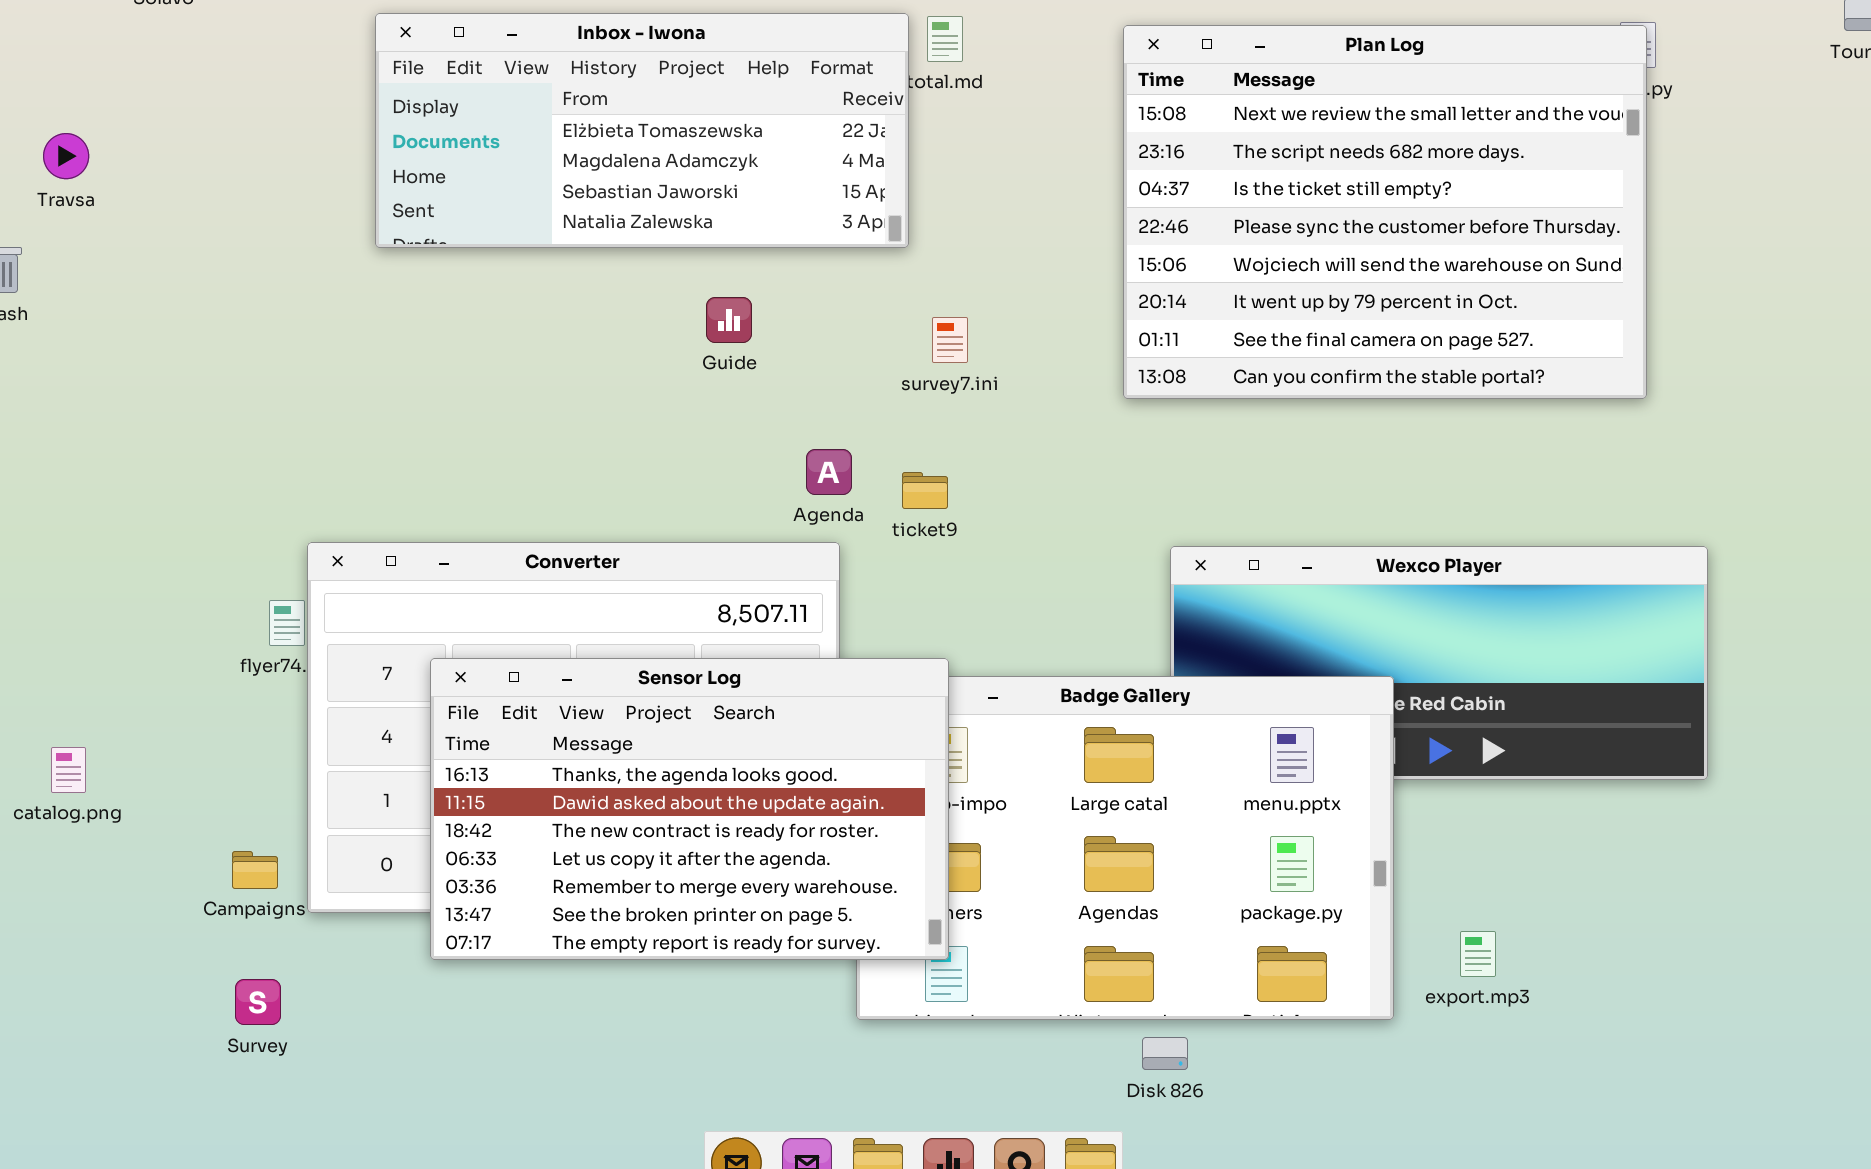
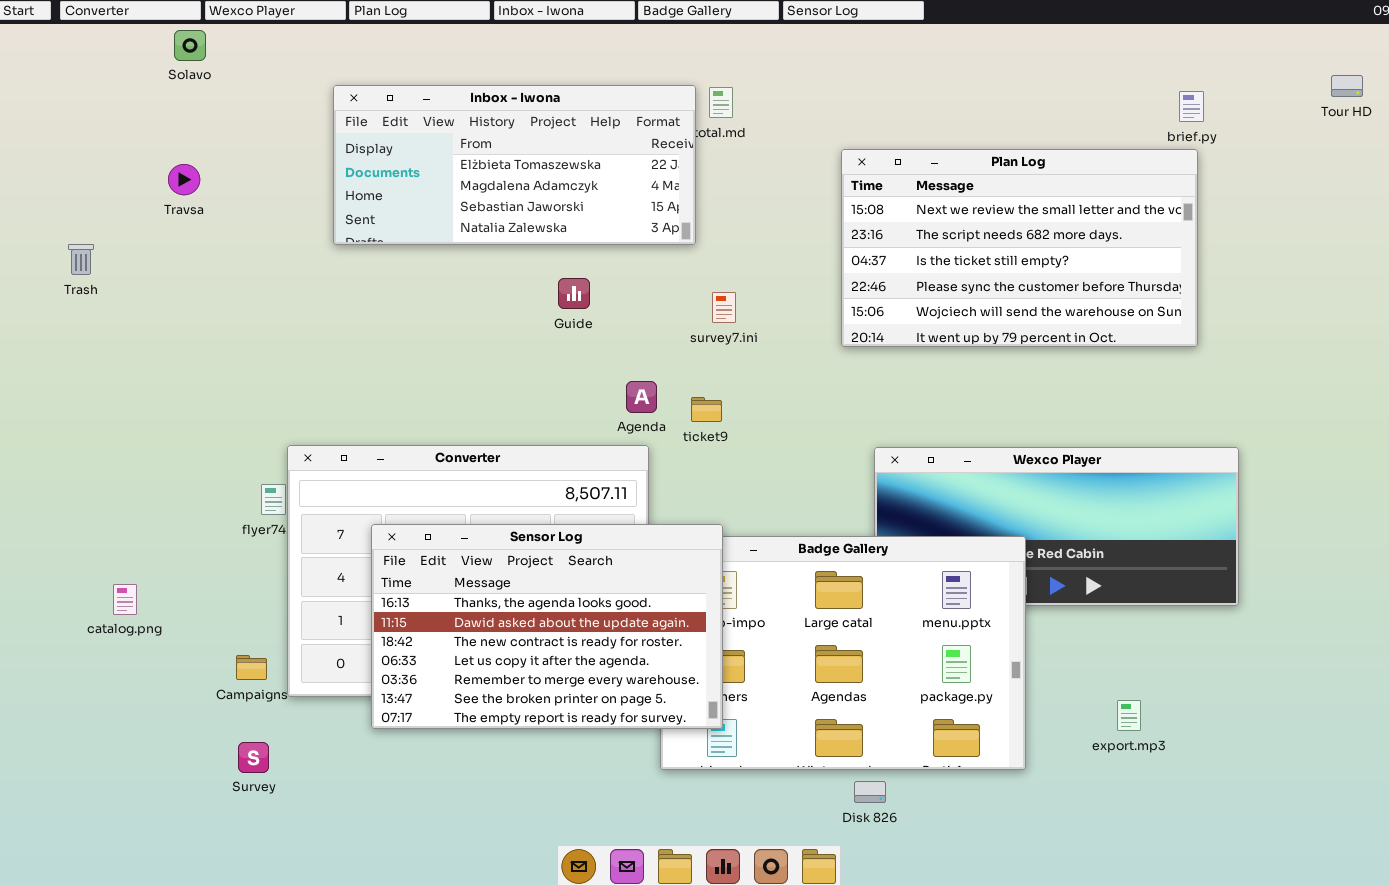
Plan Log: [1123,25,1647,399] -> [841,149,1198,347], resized
Travsa: [43,133,89,179] -> [168,164,200,195], moved
export.mp3: [1460,931,1496,977] -> [1117,700,1141,731], moved

